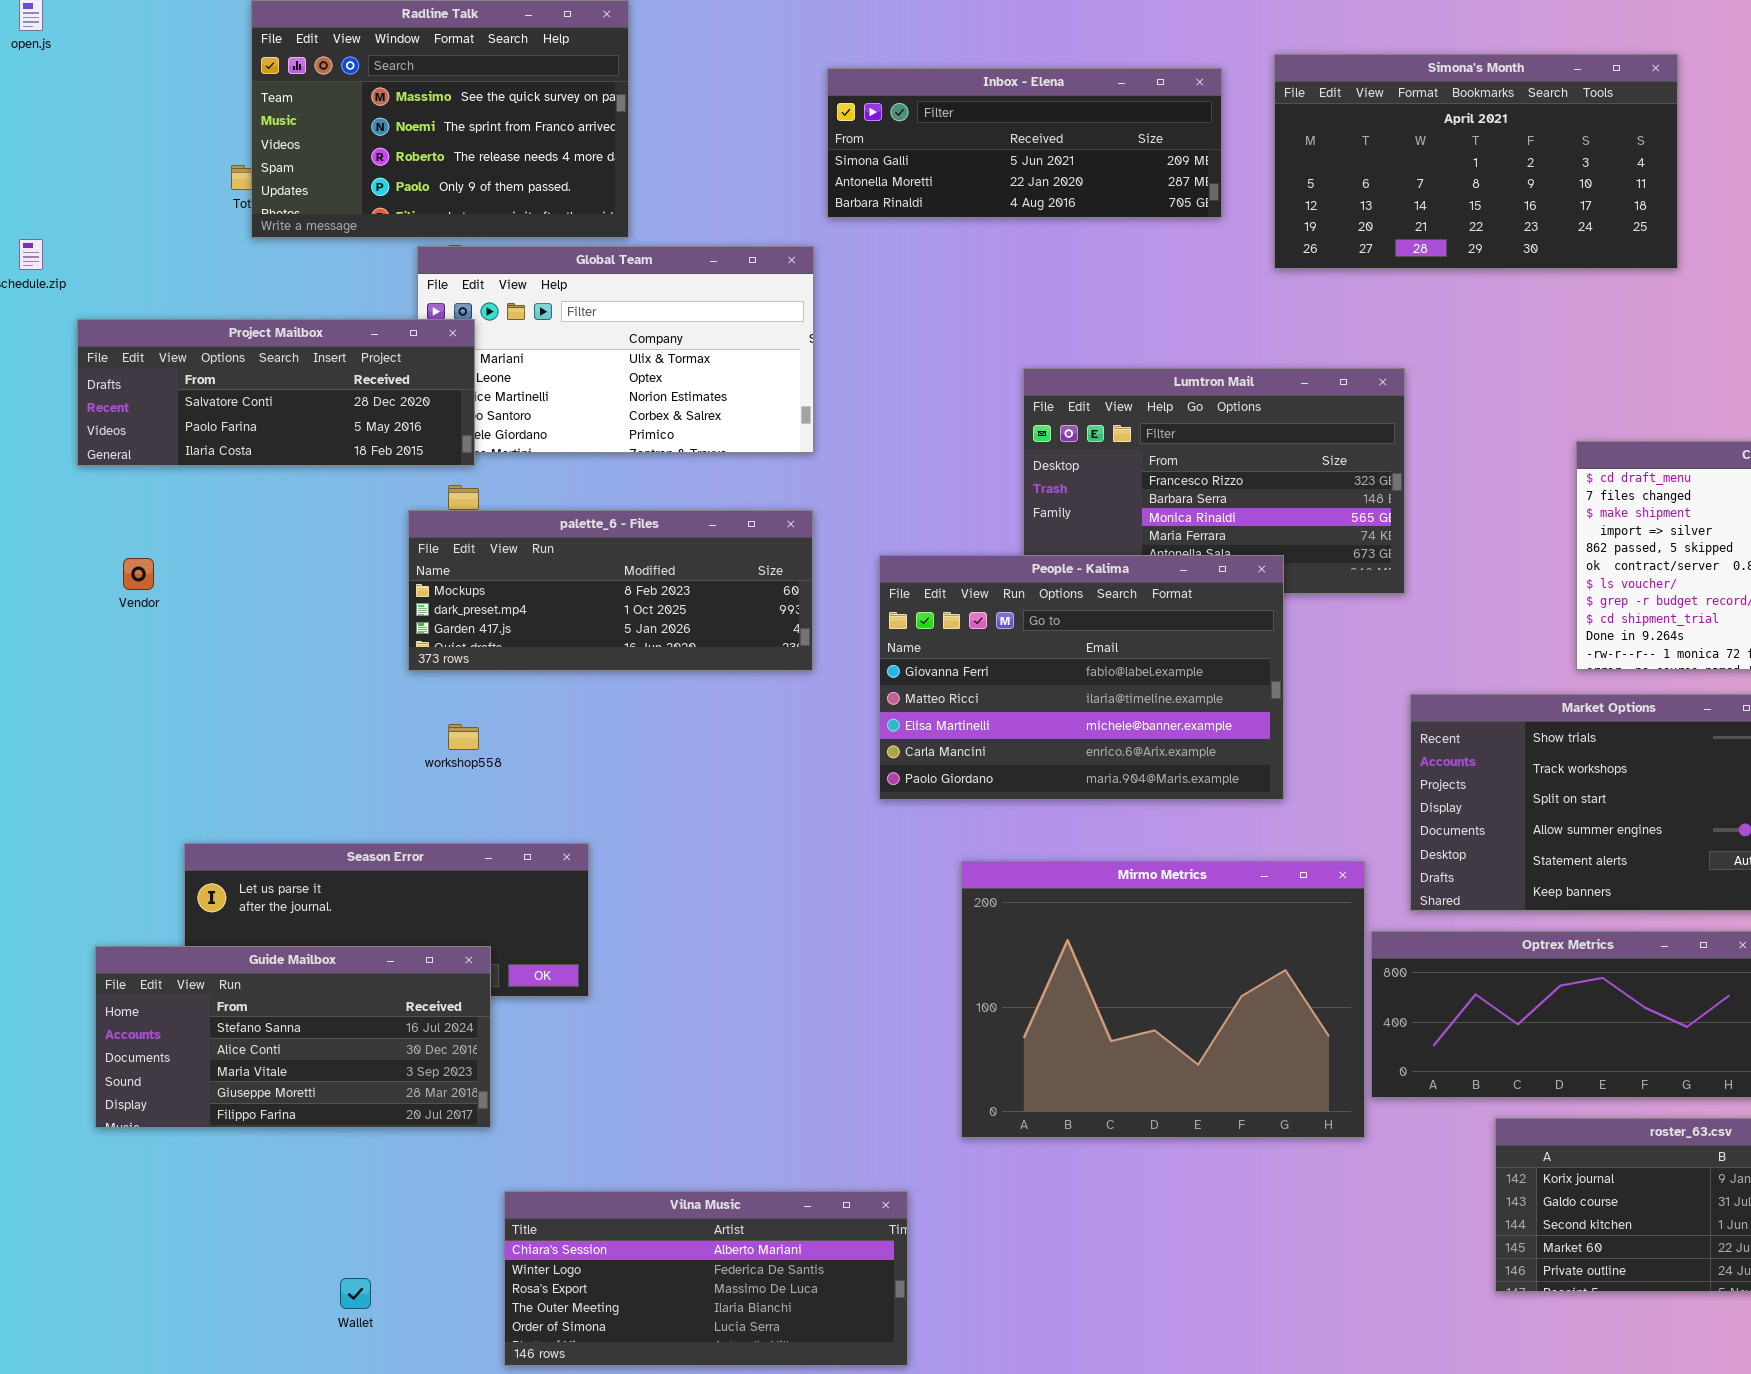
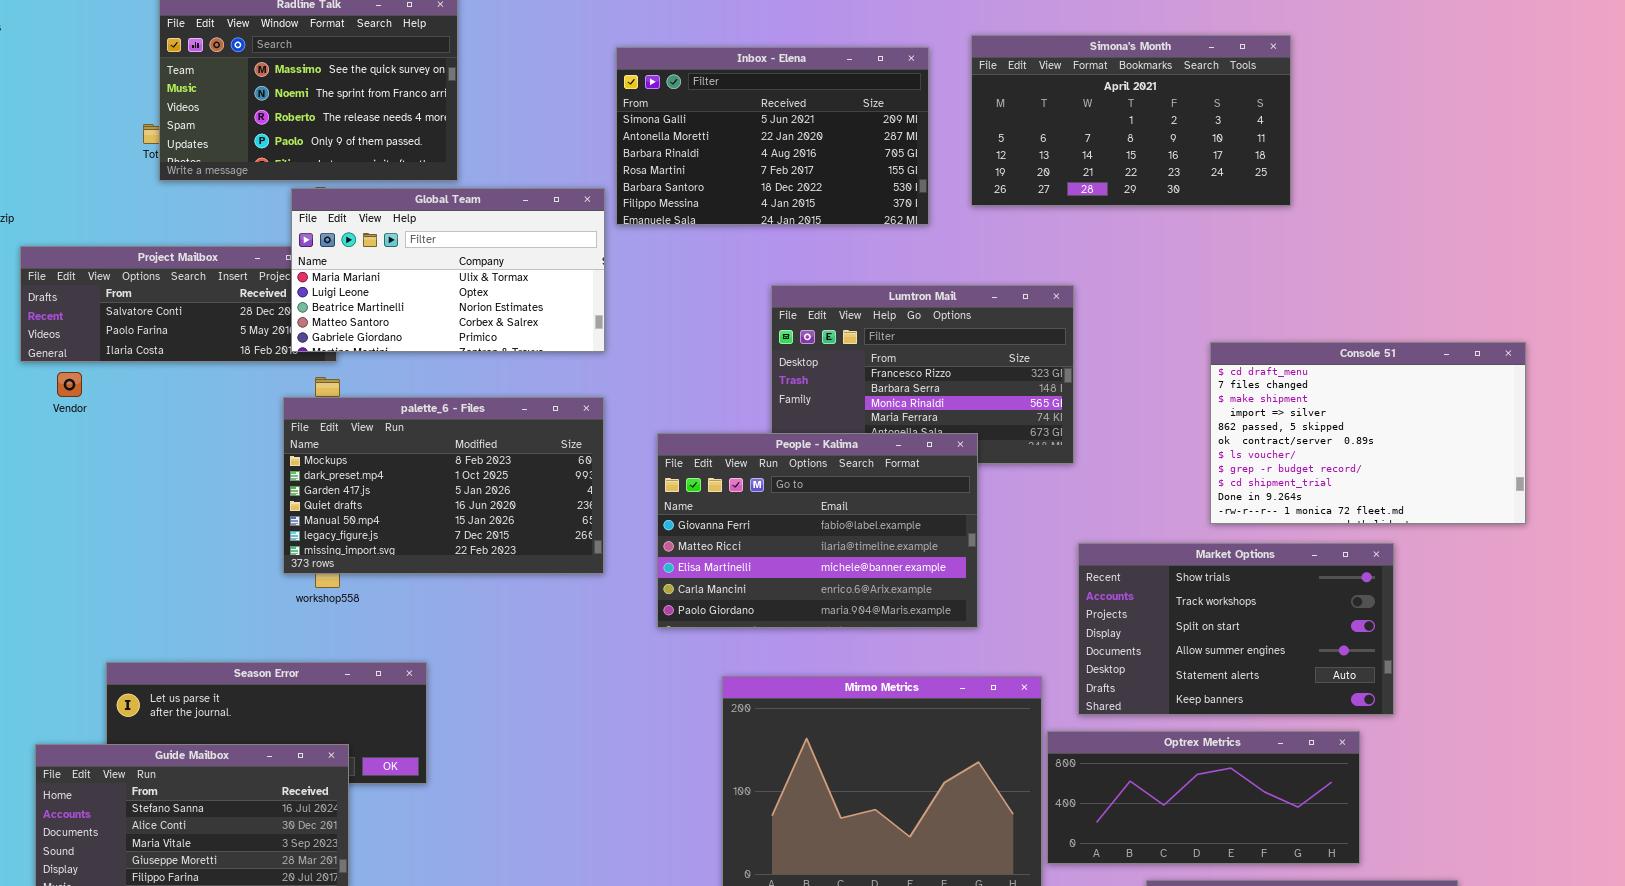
Inbox - Elena: [827,68,1222,218] -> [616,47,929,225], resized
Global Team: [417,246,814,453] -> [291,188,605,352], raised
palette_6 - Files: [408,510,813,671] -> [283,397,604,574], resized
Vendor: [123,558,154,590] -> [57,372,82,397], moved

